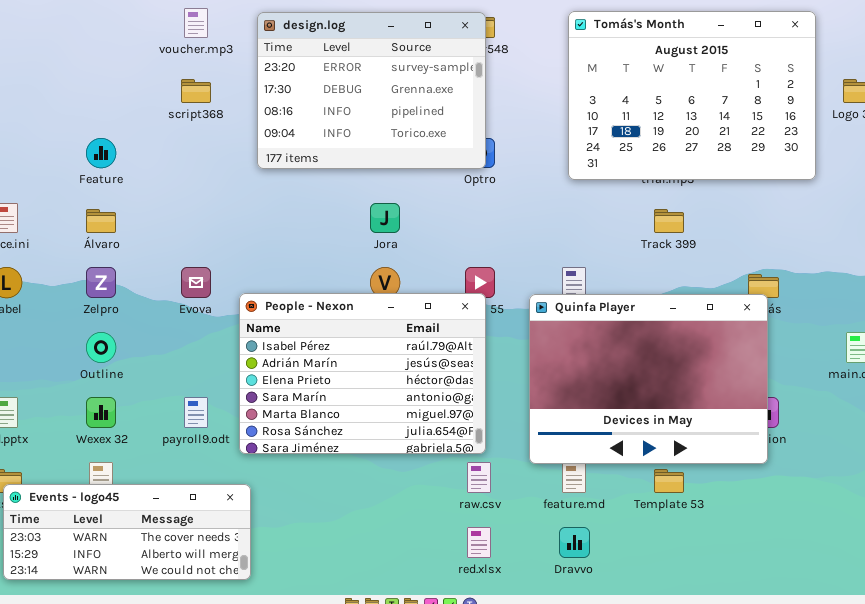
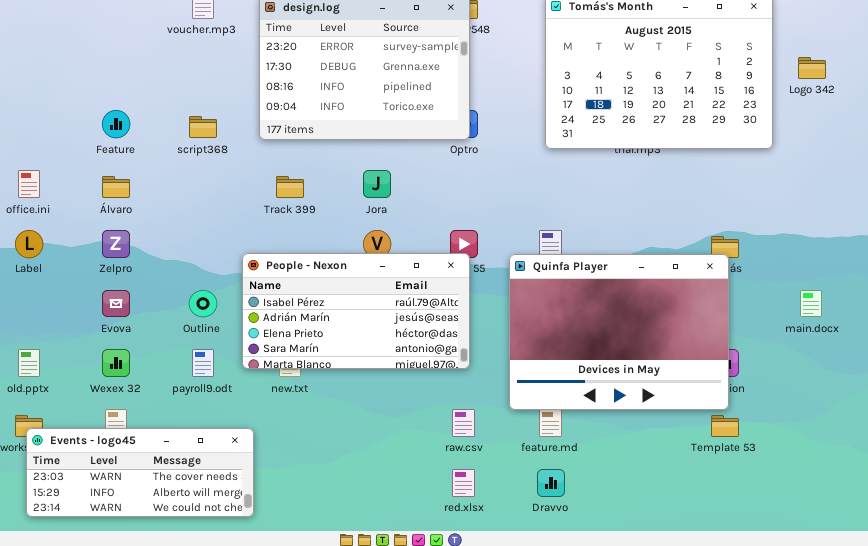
script368: [181,79,211,103] -> [189,116,217,138], moved
Track 399: [654,209,684,233] -> [276,176,304,198], moved
Evova: [181,267,211,298] -> [102,290,130,317], moved
People - Nexon: [239,293,486,454] -> [242,253,470,369], resized
Outline: [86,332,116,363] -> [189,290,217,317], moved
Template 53: [654,469,684,493] -> [711,415,739,437], moved

